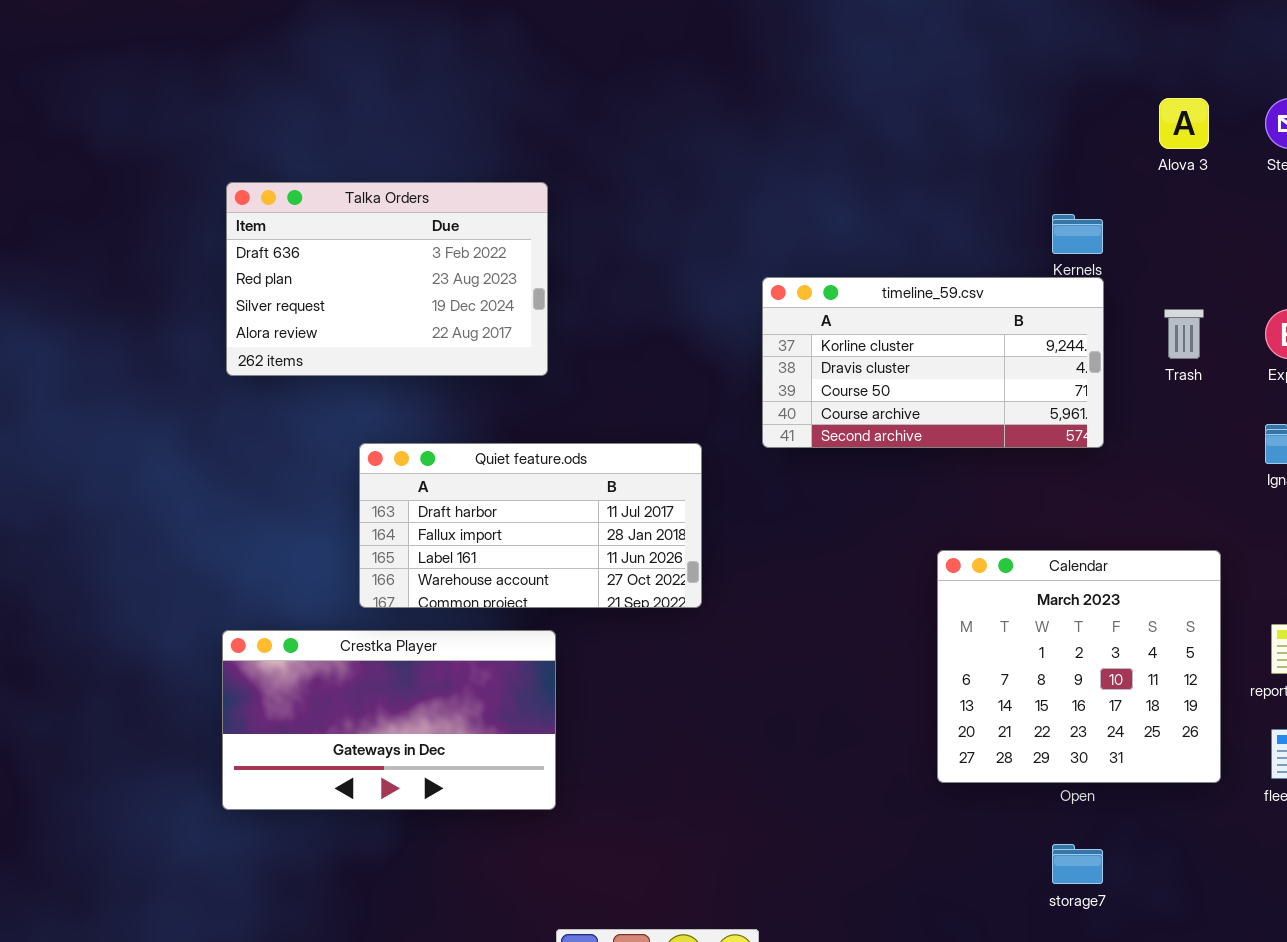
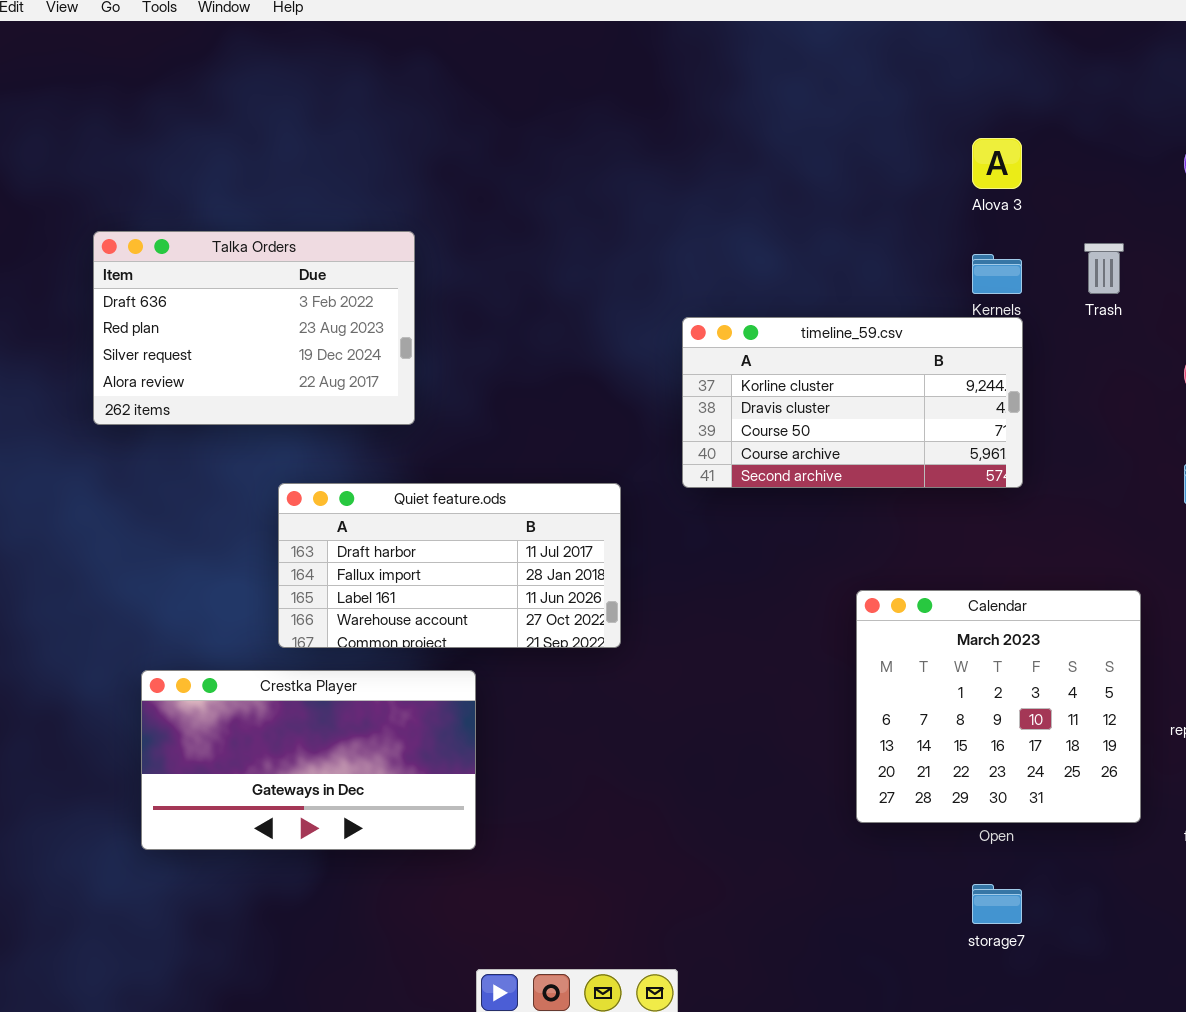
Alova 3: [1159,98,1209,149] -> [972,138,1022,189], moved
Talka Orders: [226,182,548,376] -> [93,231,415,425], moved
Trash: [1164,309,1204,359] -> [1084,243,1124,294], moved

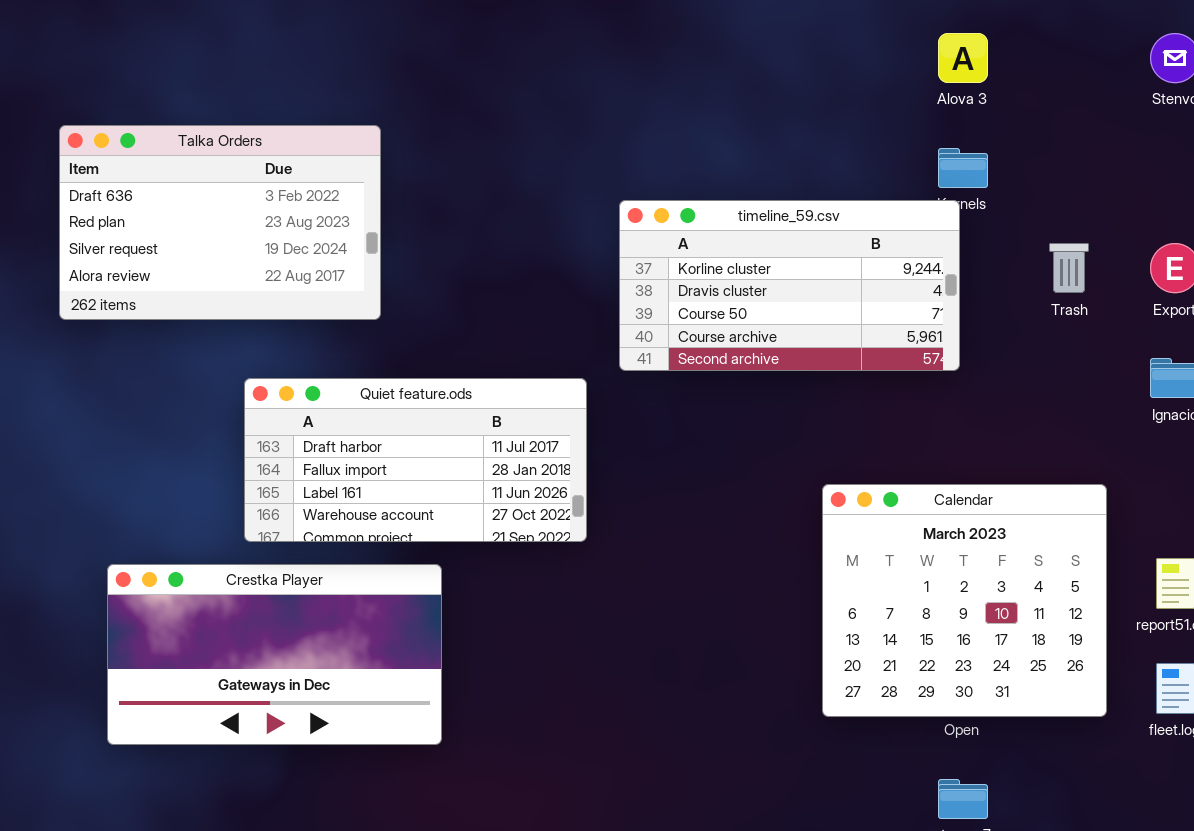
Trash: [1084,243,1124,294] -> [1049,243,1089,293], moved
timeline_59.csv: [682,317,1023,488] -> [619,200,960,371], moved

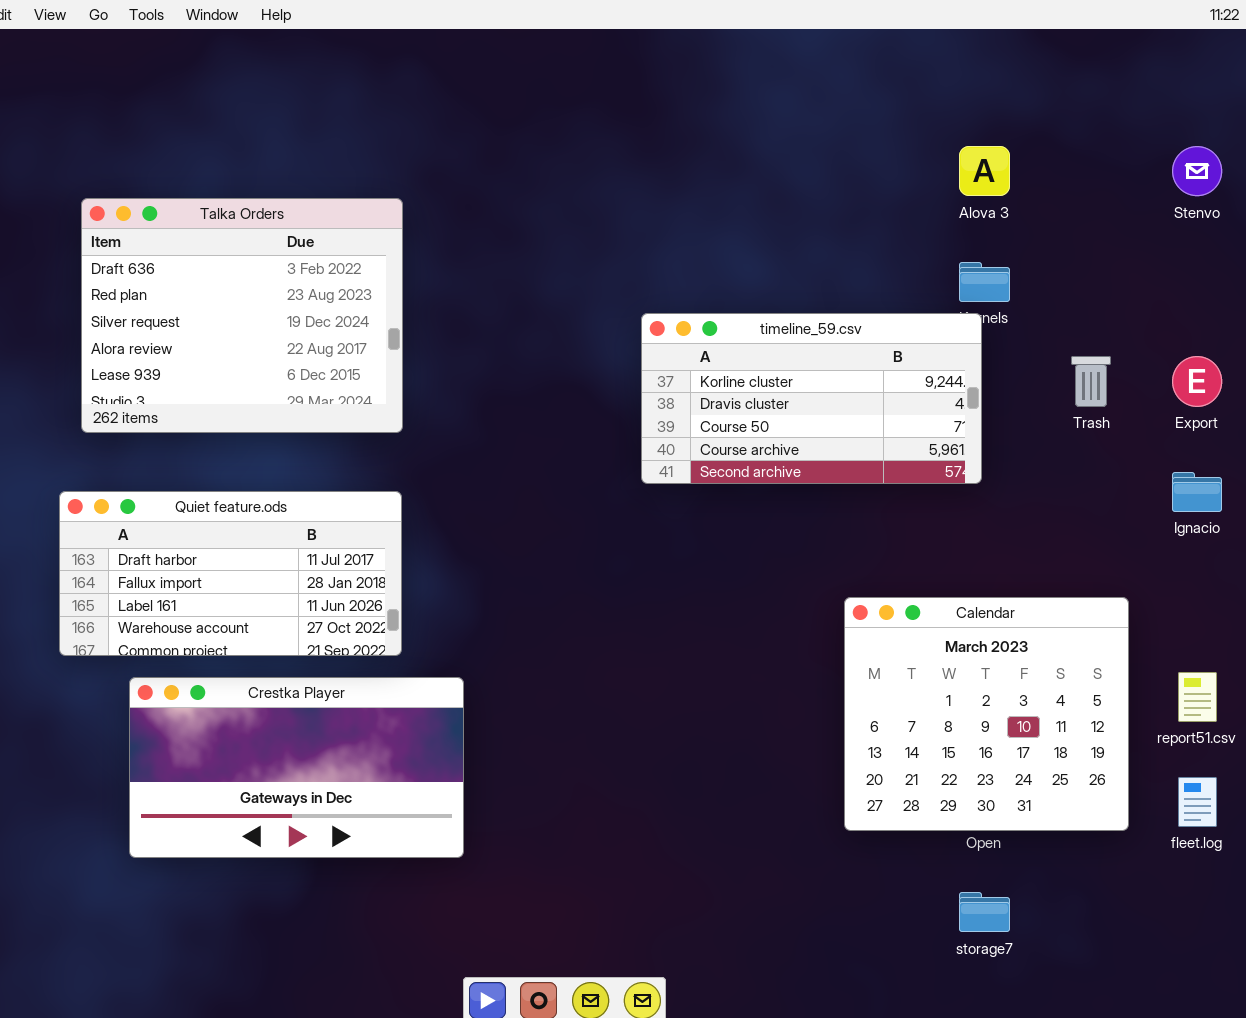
Talka Orders: [59,125,381,320] -> [81,198,403,433], resized
Quiet feature.ods: [244,378,587,542] -> [59,491,402,656], moved

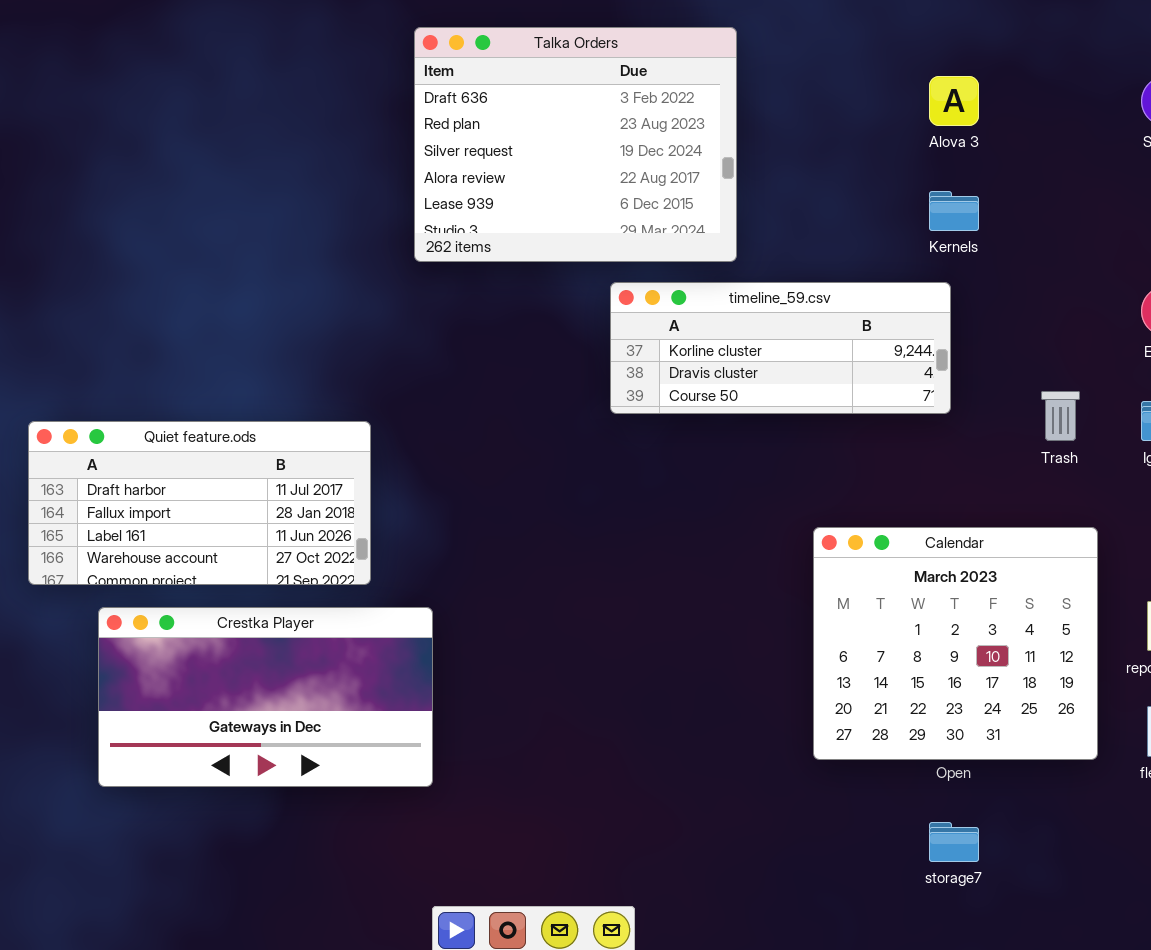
Talka Orders: [81,198,403,433] -> [414,27,737,262], moved
timeline_59.csv: [641,313,982,484] -> [610,282,951,414], resized
Trash: [1071,356,1111,407] -> [1041,391,1080,441], moved

